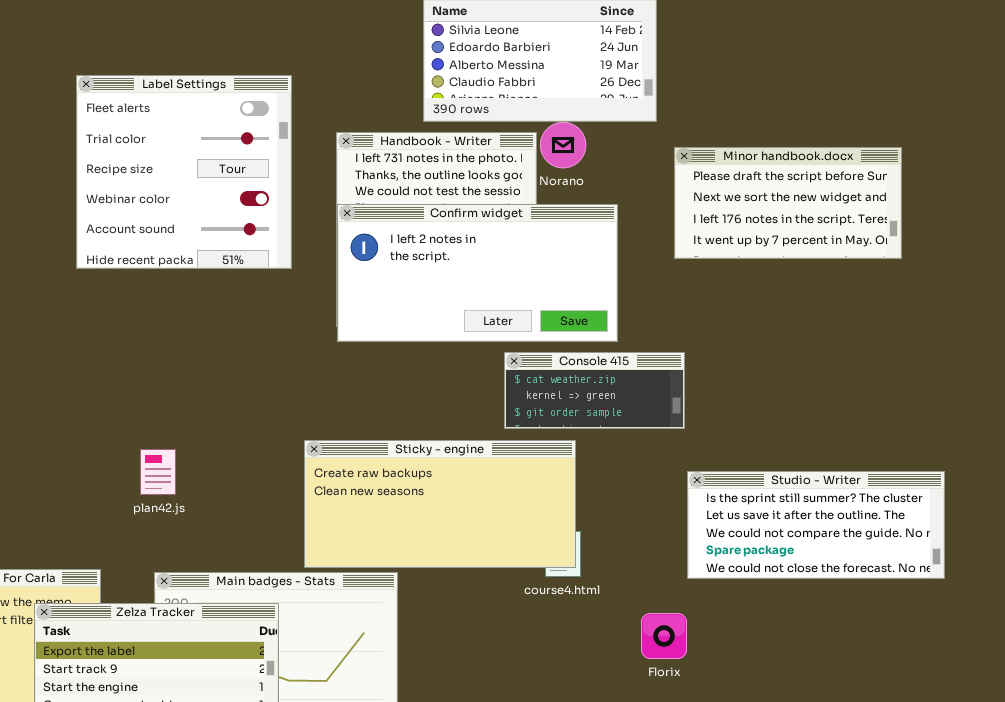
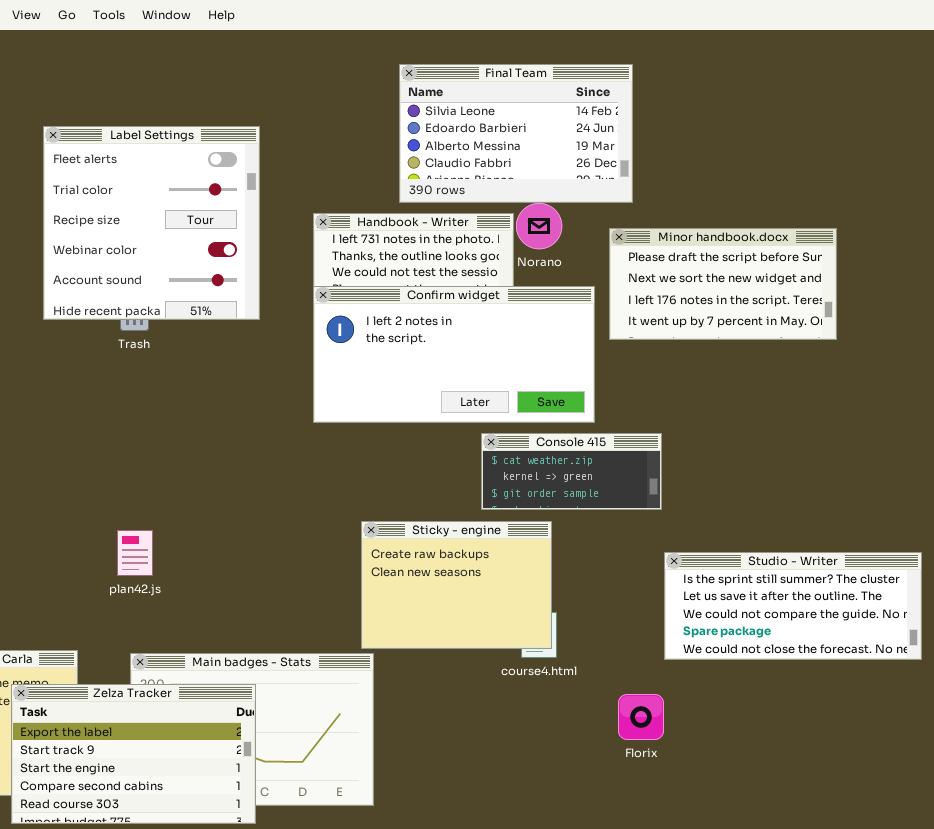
Label Settings: [76,75,292,269] -> [43,126,260,320], moved
Minor handbook.docx: [674,147,902,259] -> [609,228,837,340], moved
Sticky - engine: [304,440,576,568] -> [361,521,552,649], resized

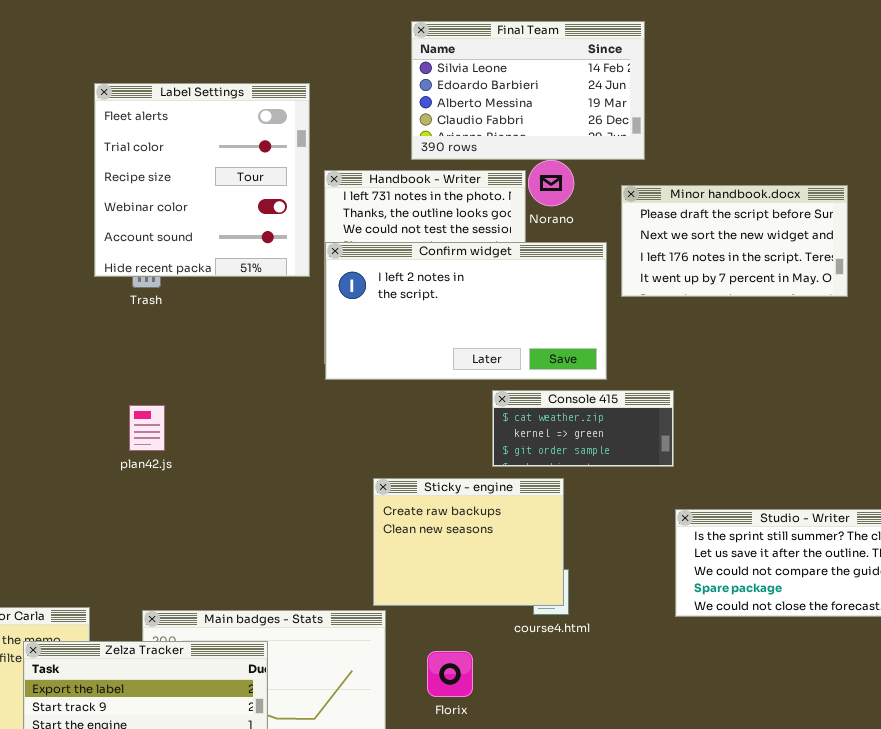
Label Settings: [43,126,260,320] -> [94,83,310,277], moved
plan42.js: [117,530,153,576] -> [129,405,165,451], moved
Florix: [618,694,664,740] -> [427,651,473,697], moved

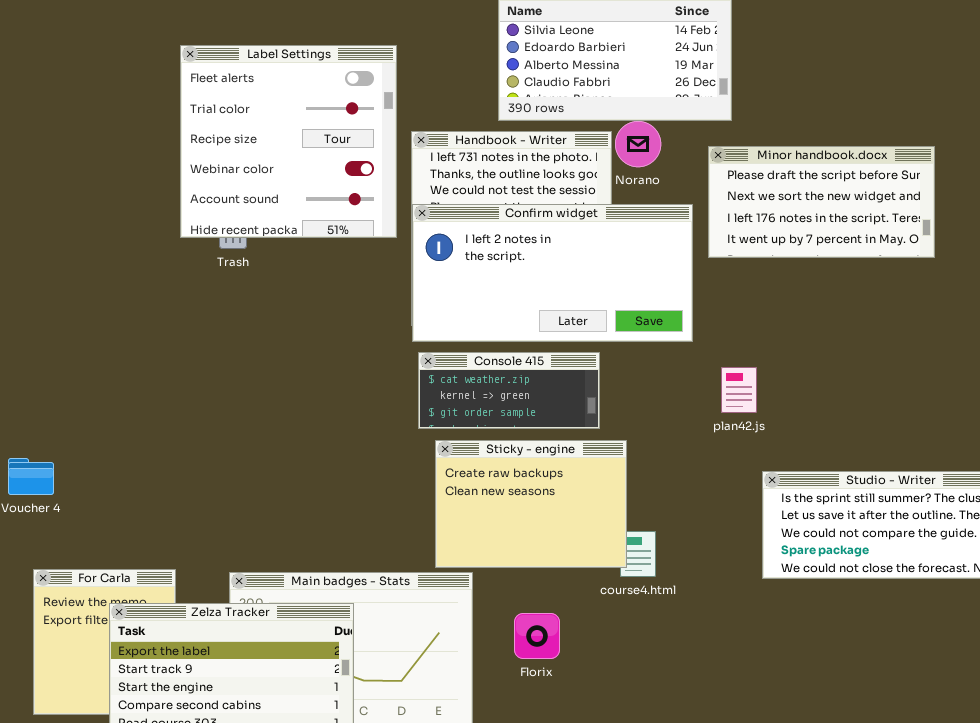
Console 415: [492,390,674,467] -> [418,352,600,429], moved
plan42.js: [129,405,165,451] -> [721,367,757,413], moved
Sticky - engine: [373,478,564,606] -> [435,440,627,568], moved

